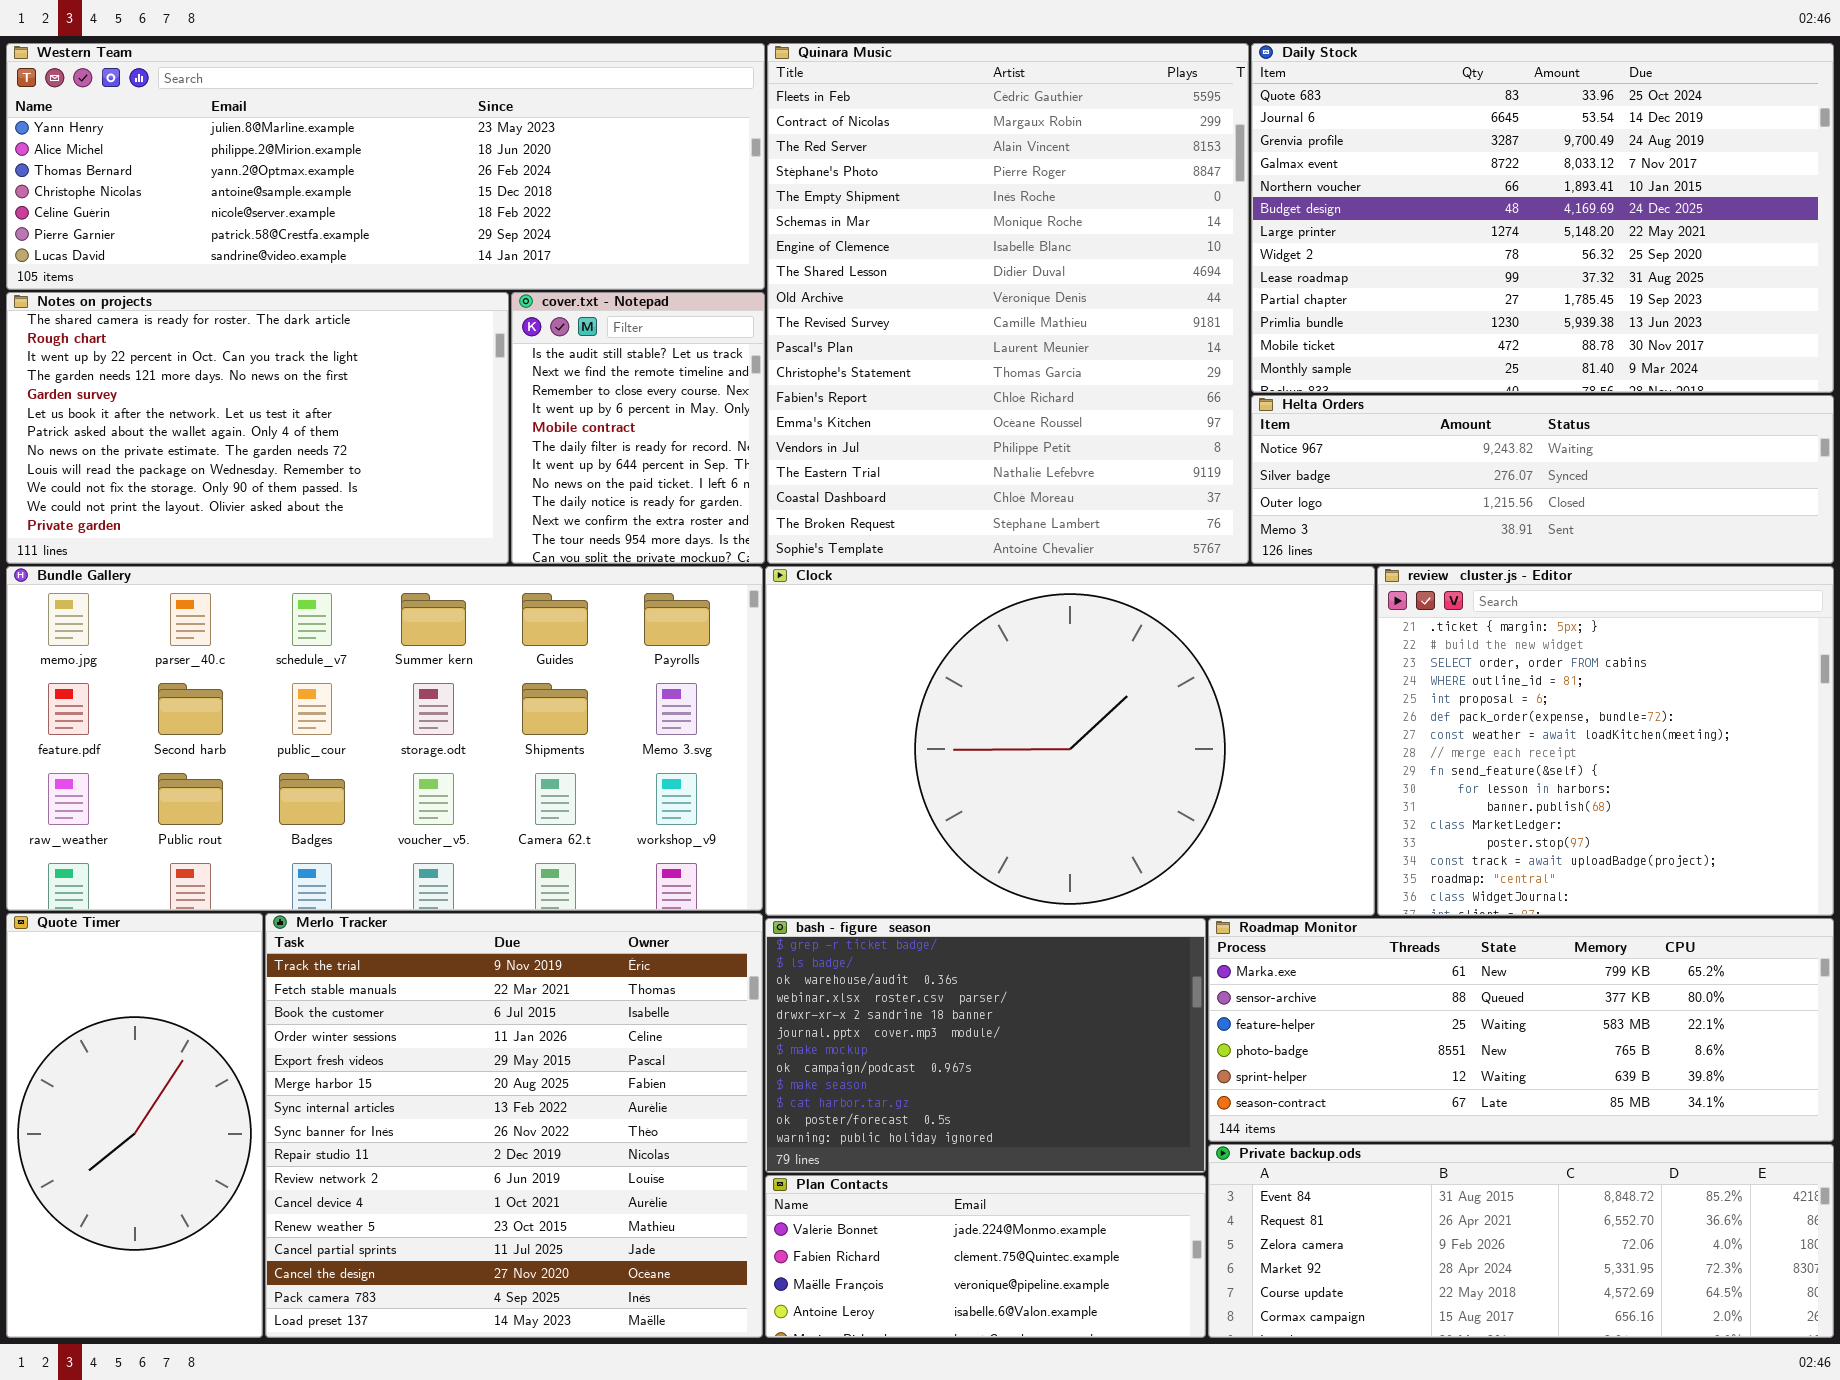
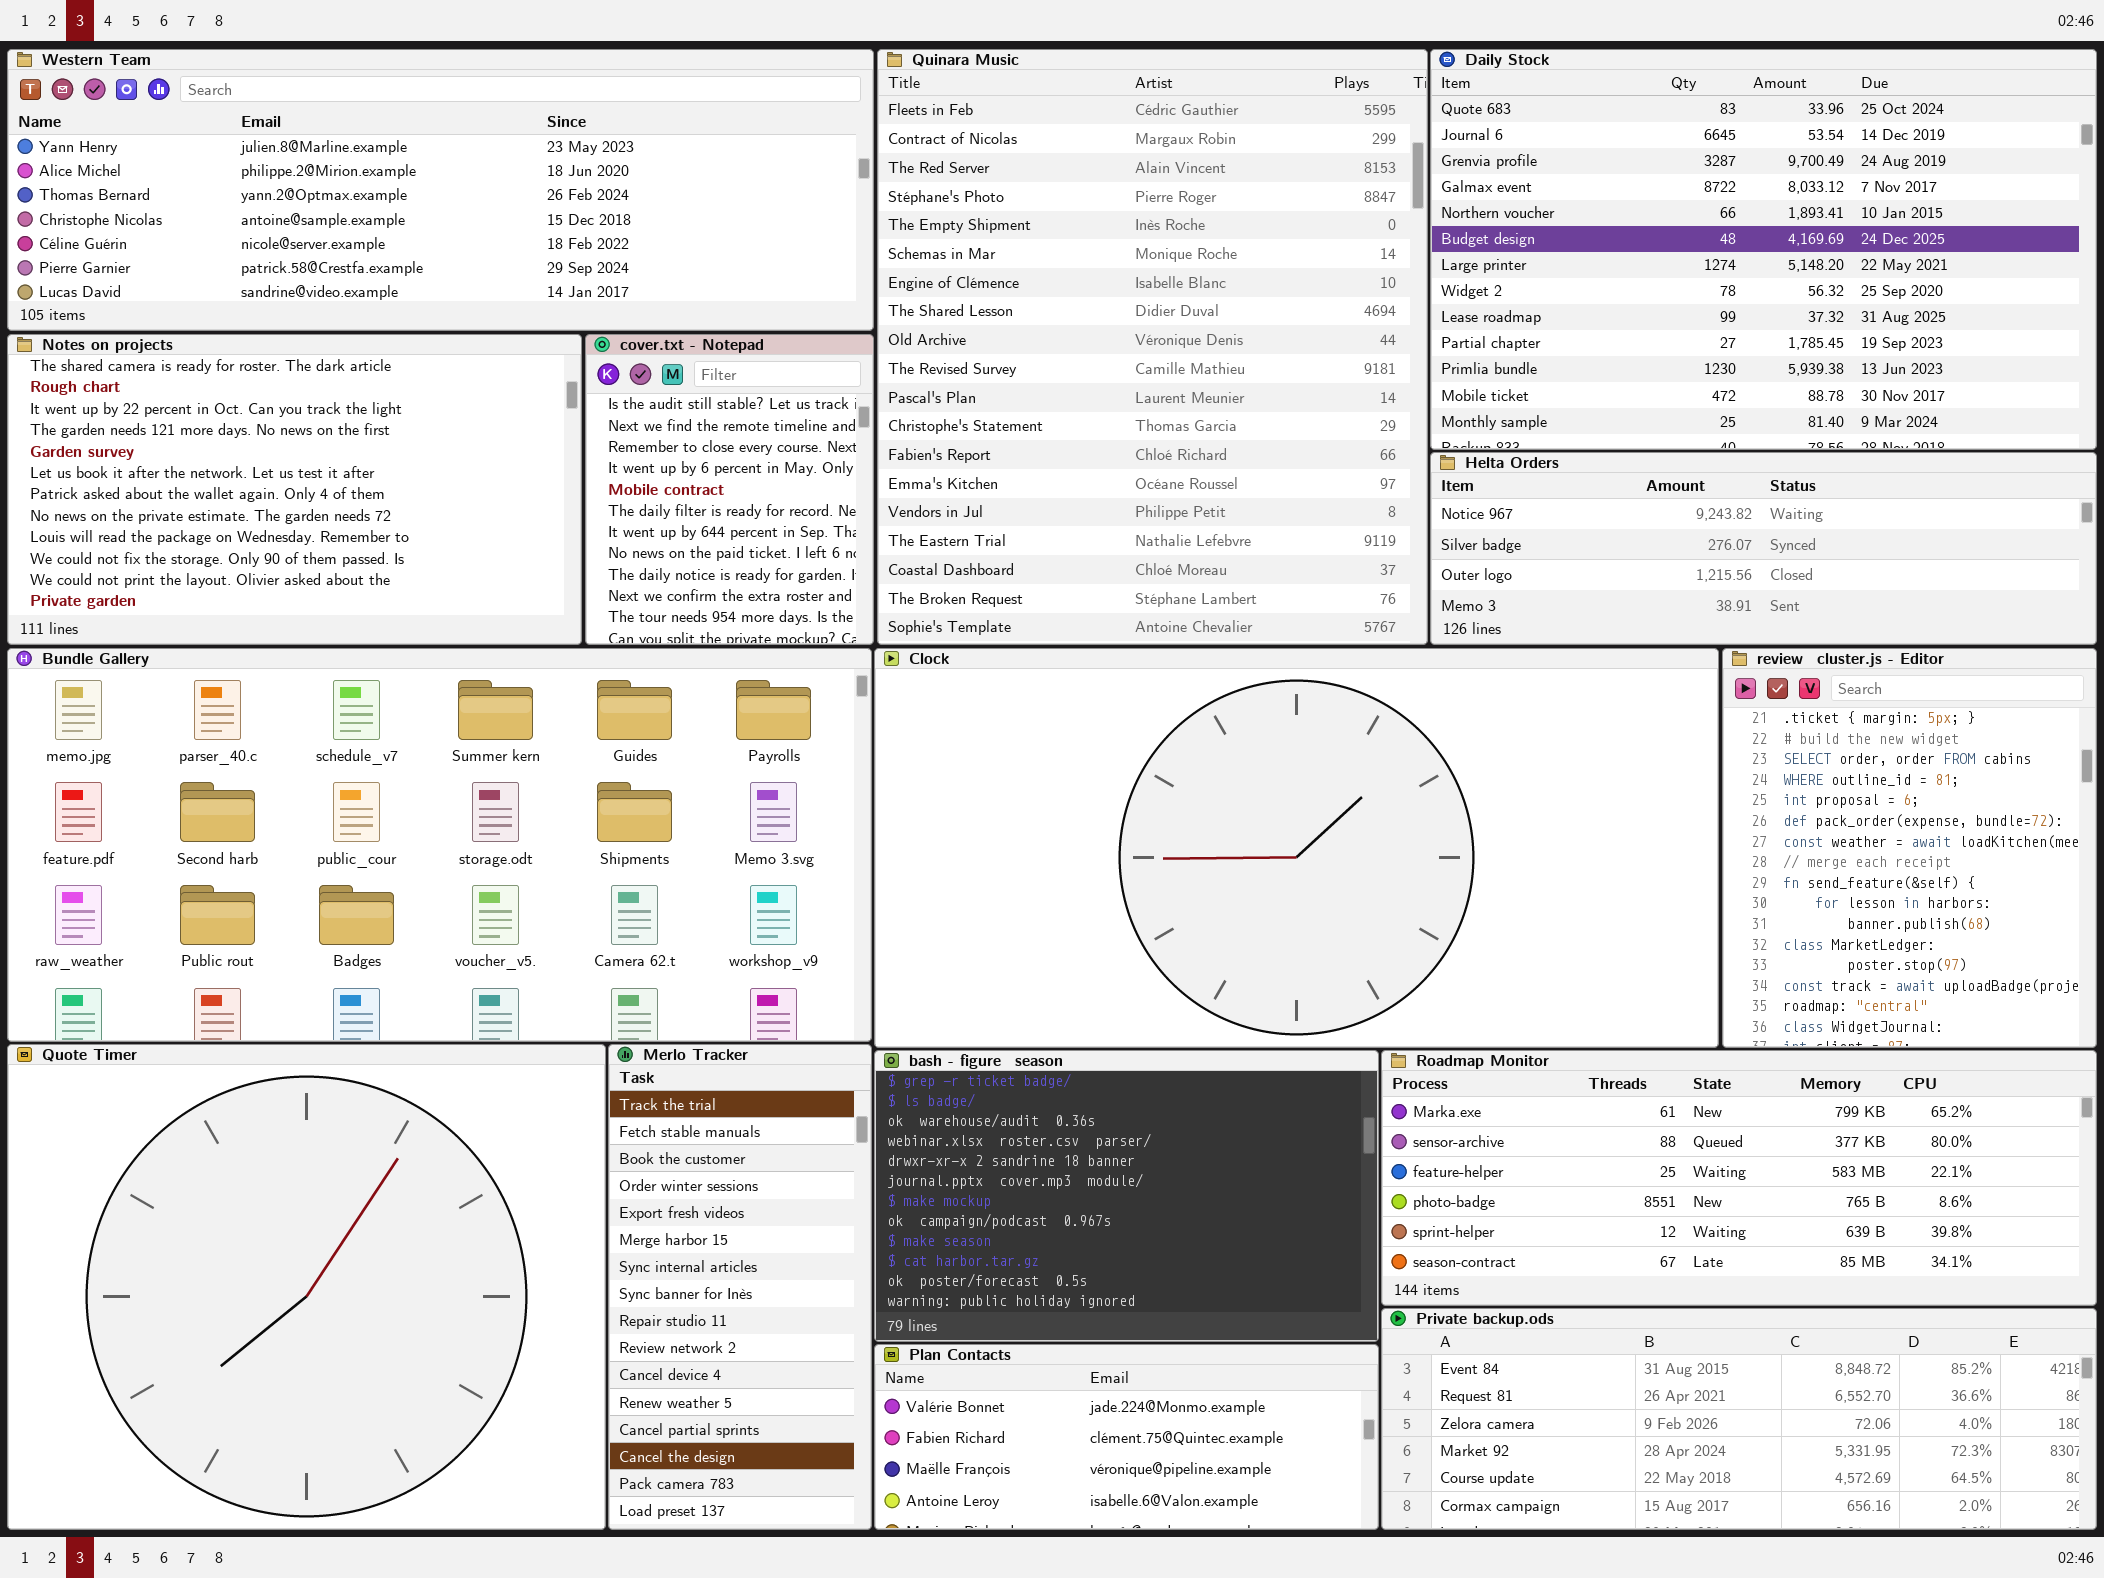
Clock: [765,566,1375,916] -> [874,648,1719,1048], resized
review_cluster.js - Editor: [1377,566,1834,916] -> [1722,648,2097,1048], resized
Quote Timer: [6,913,263,1338] -> [7,1044,606,1530], resized
Merlo Tracker: [265,913,763,1338] -> [608,1044,872,1530], resized

